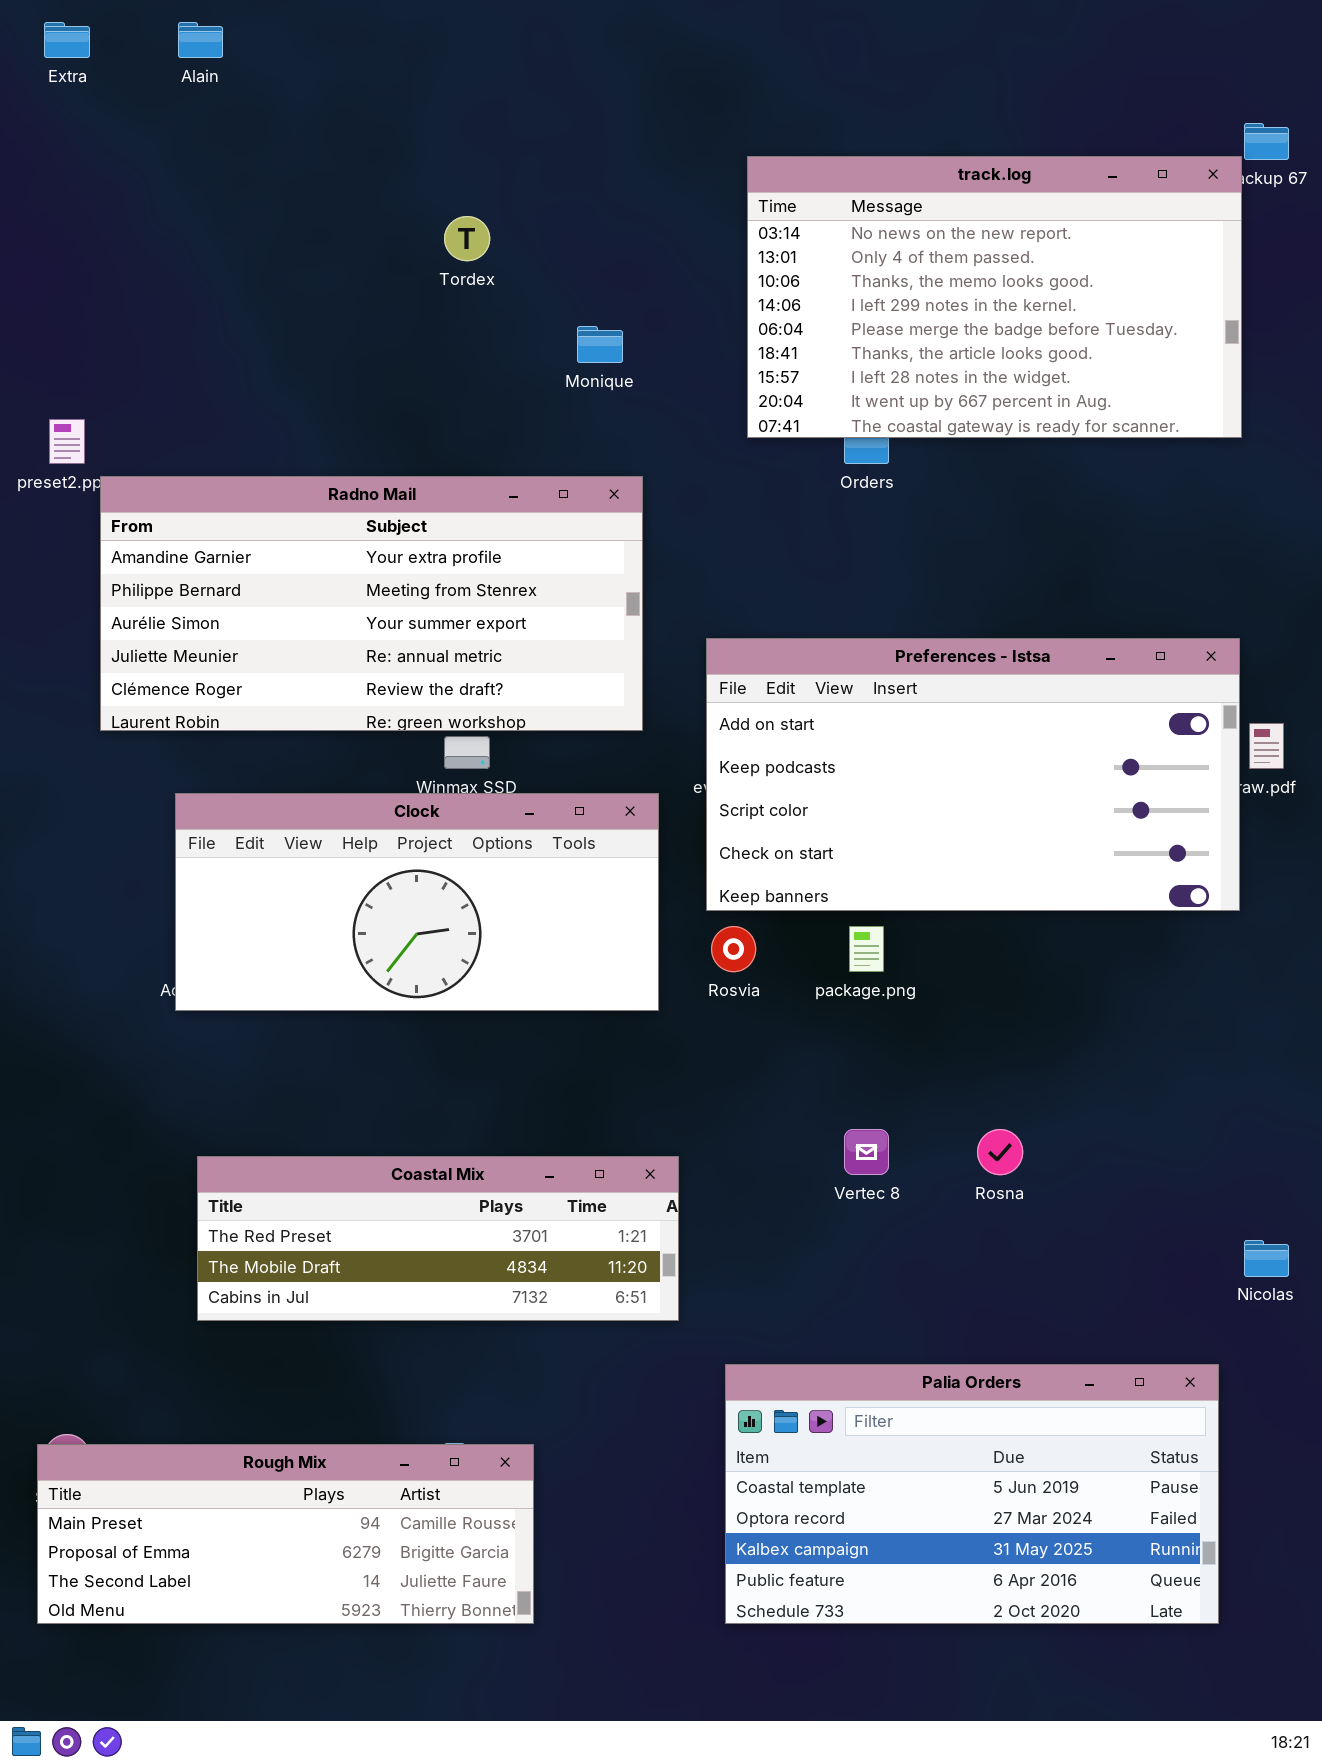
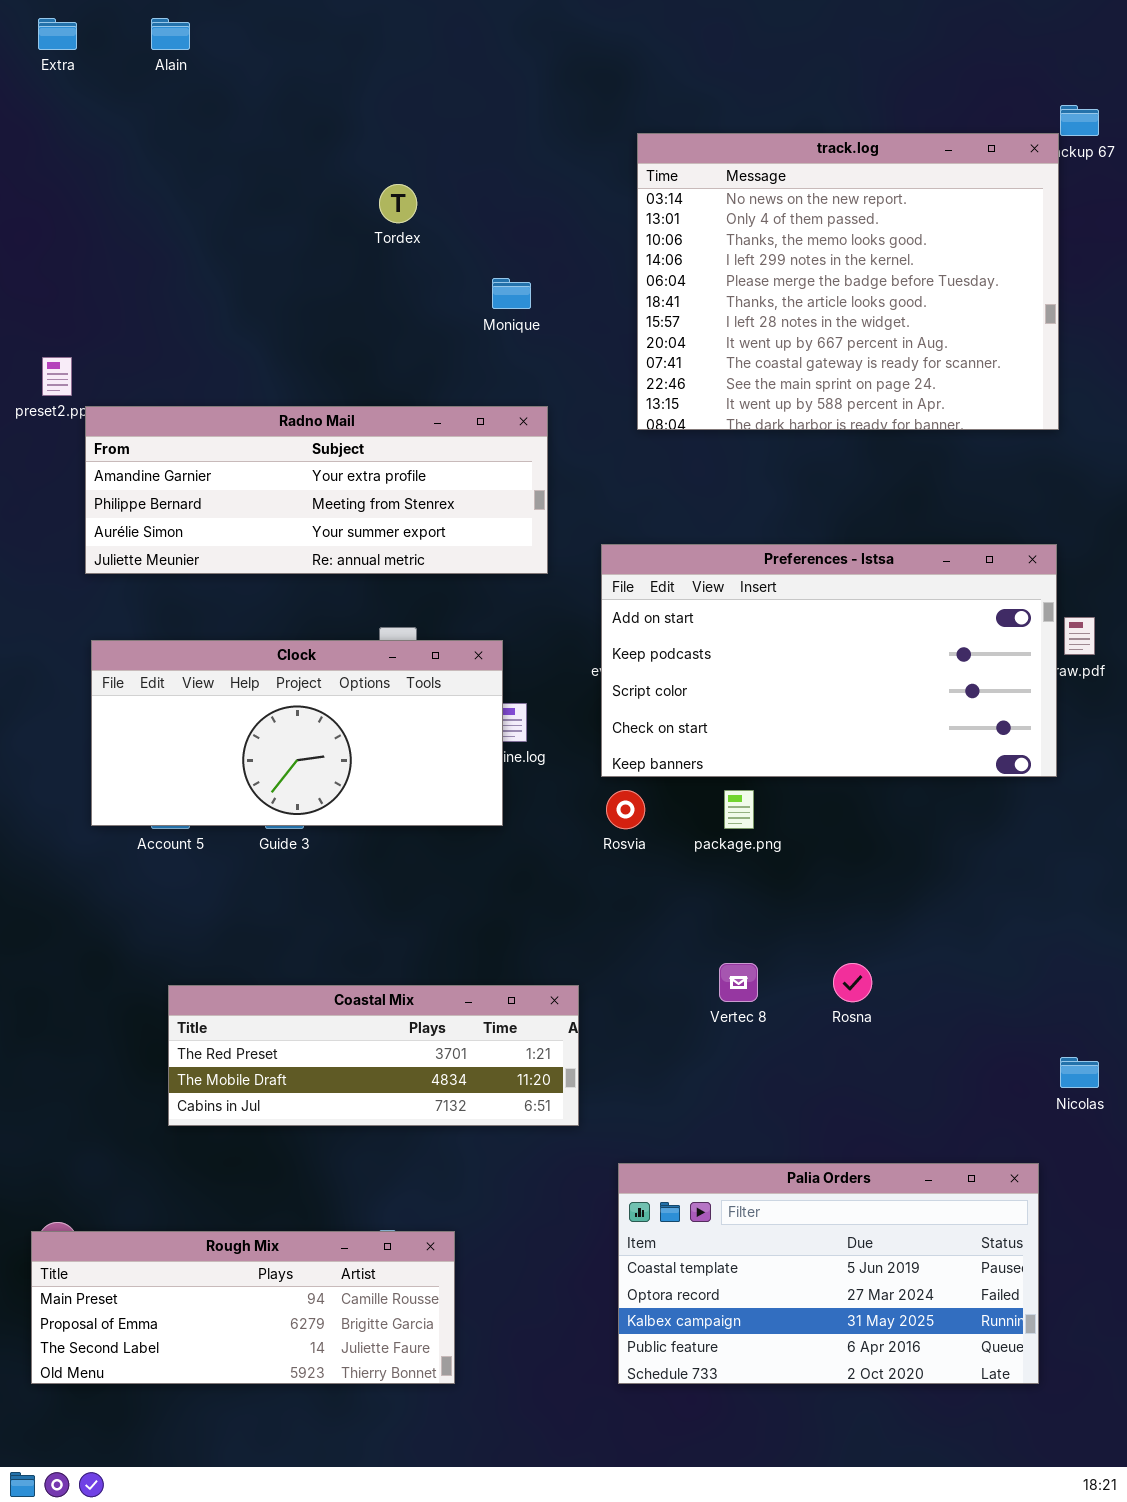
track.log: [747,156,1242,438] -> [637,133,1059,430], resized
Radno Mail: [100,476,643,731] -> [85,406,548,574], resized
Clock: [175,793,659,1011] -> [91,640,503,826], moved

